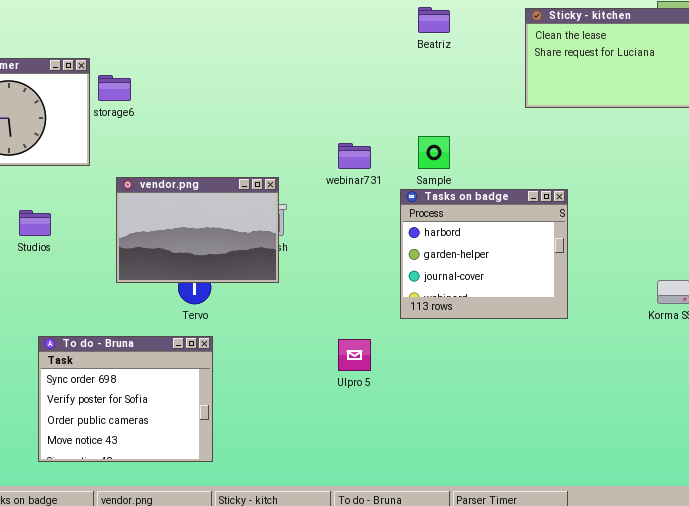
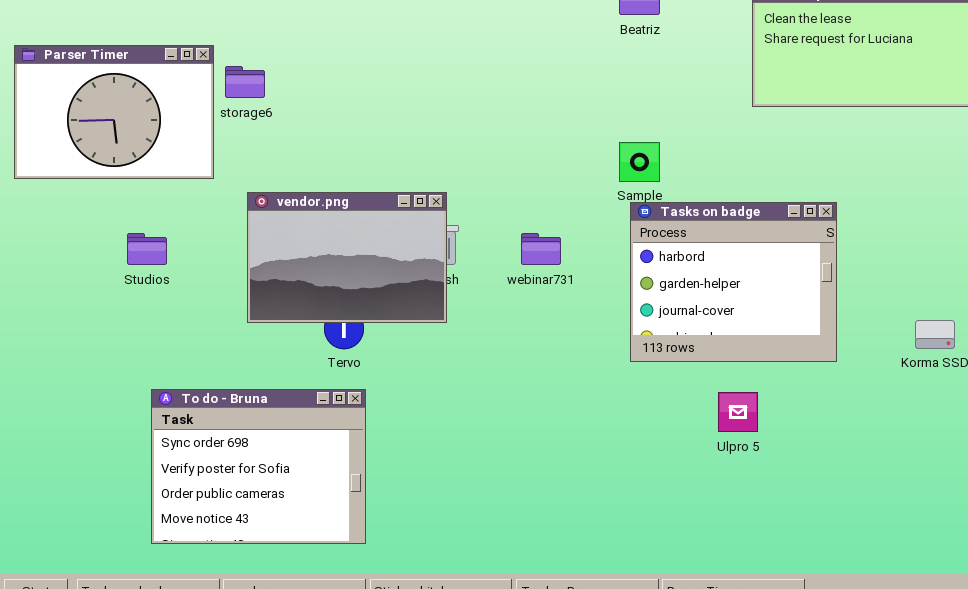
webinar731: [338,143,371,169] -> [521,233,561,265], moved
Tasks on badge: [400,189,568,319] -> [630,202,837,362], moved
Ulpro 5: [338,339,371,371] -> [718,392,758,432], moved

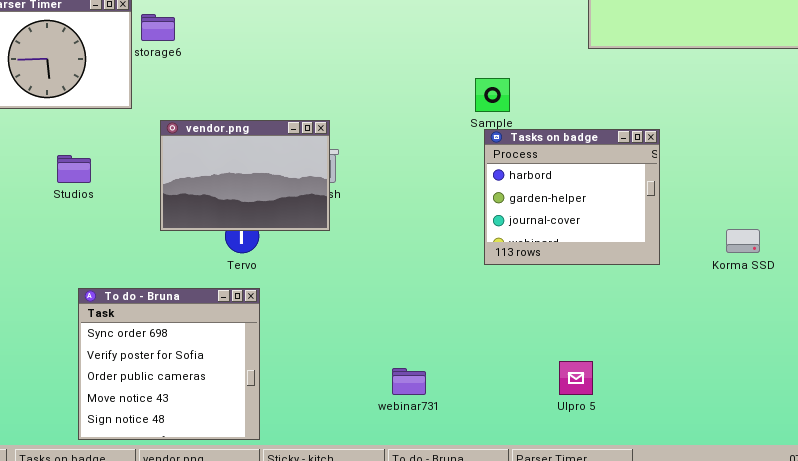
webinar731: [521,233,561,265] -> [392,368,426,395], moved
To do - Bruna: [151,389,366,544] -> [78,288,260,440], resized
Ulpro 5: [718,392,758,432] -> [559,361,593,395], moved

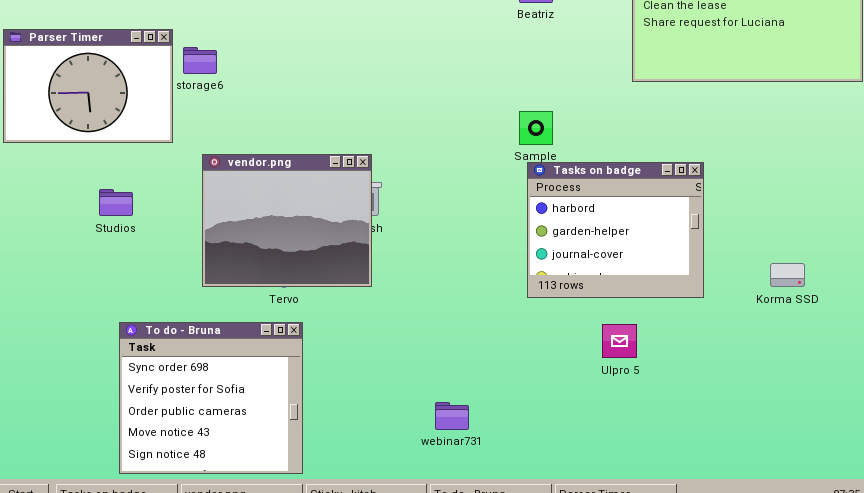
vendor.png: [160,120,330,231] -> [202,154,372,287], resized
Ulpro 5: [559,361,593,395] -> [602,324,637,358], moved

